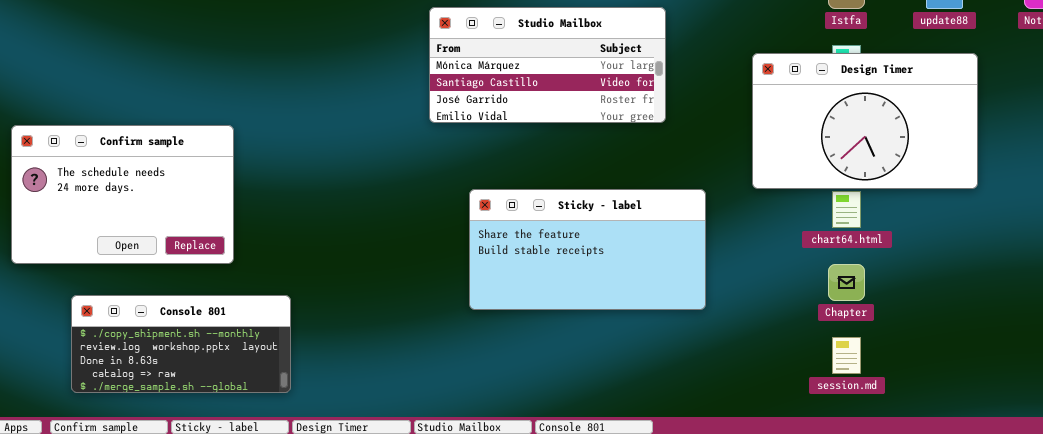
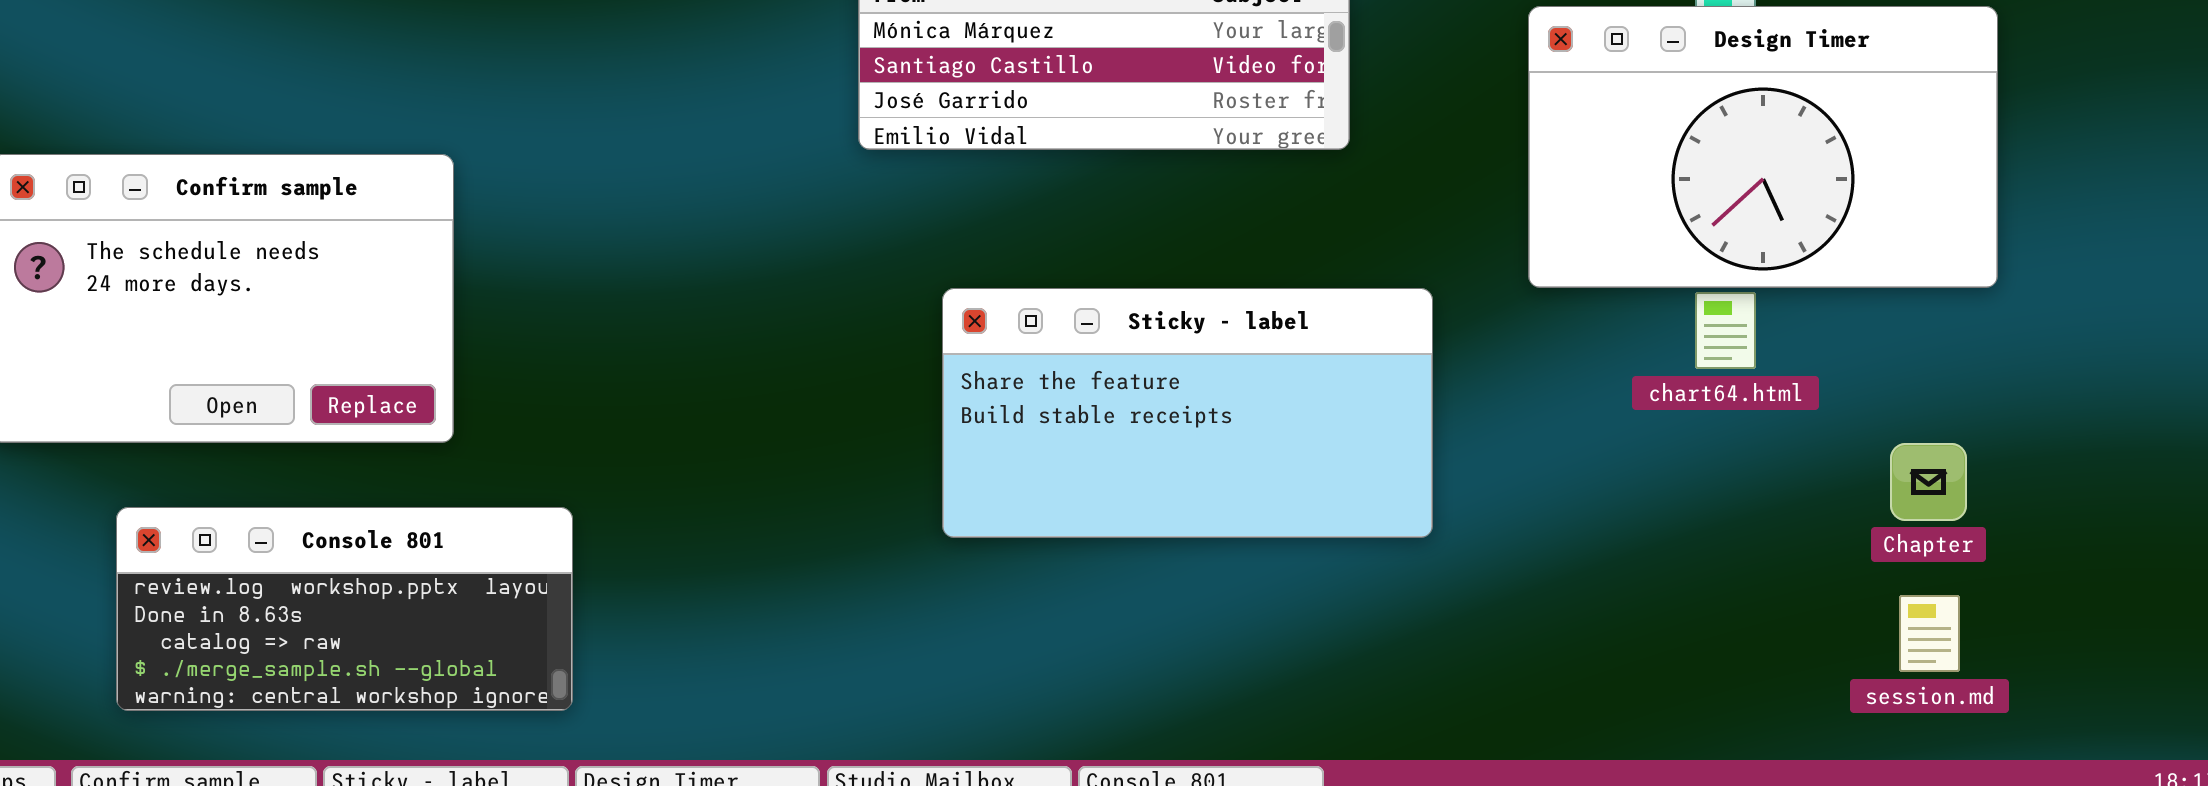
Chapter: [828,264,865,301] -> [1890,443,1967,521], moved
Console 801: [71,295,291,393] -> [116,507,573,711], scrolled down 1 row
session.md: [832,337,861,374] -> [1899,595,1960,672], moved

